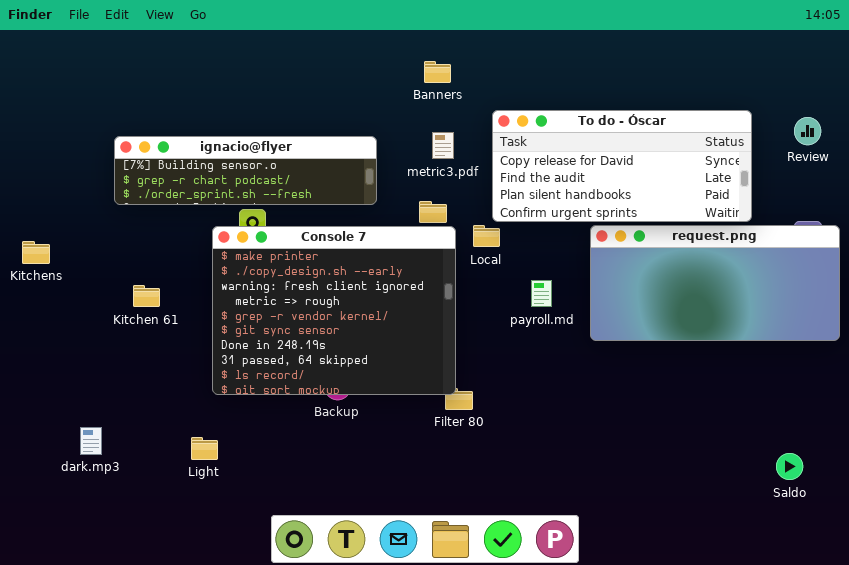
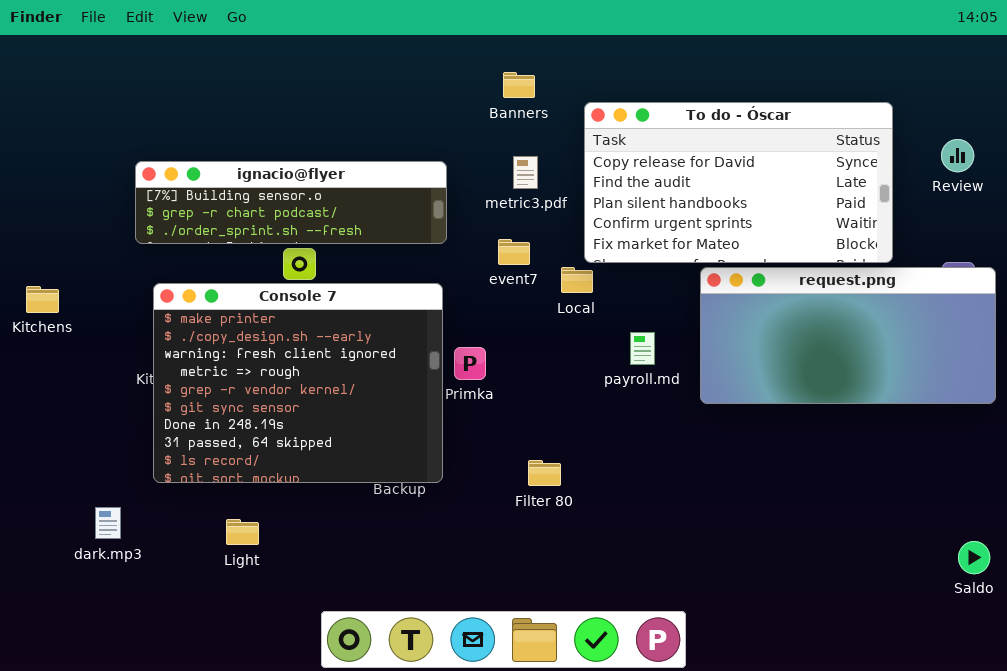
To do - Óscar: [492,110,752,222] -> [584,102,893,263], resized
Console 7: [212,226,456,395] -> [153,283,443,483], moved
Saldo: [776,453,803,480] -> [958,541,990,574], moved

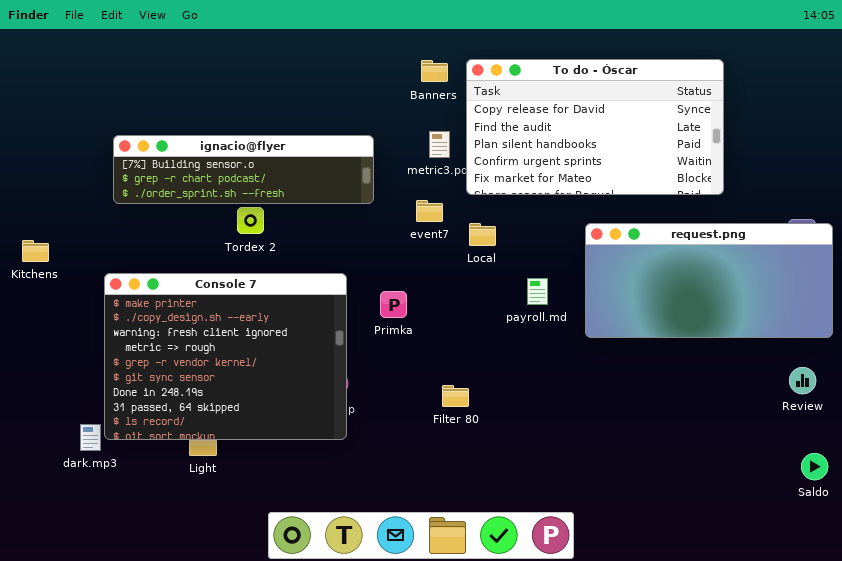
To do - Óscar: [584,102,893,263] -> [466,59,724,195], moved
Review: [941,139,974,172] -> [789,367,816,394], moved
Console 7: [153,283,443,483] -> [104,273,347,440], moved

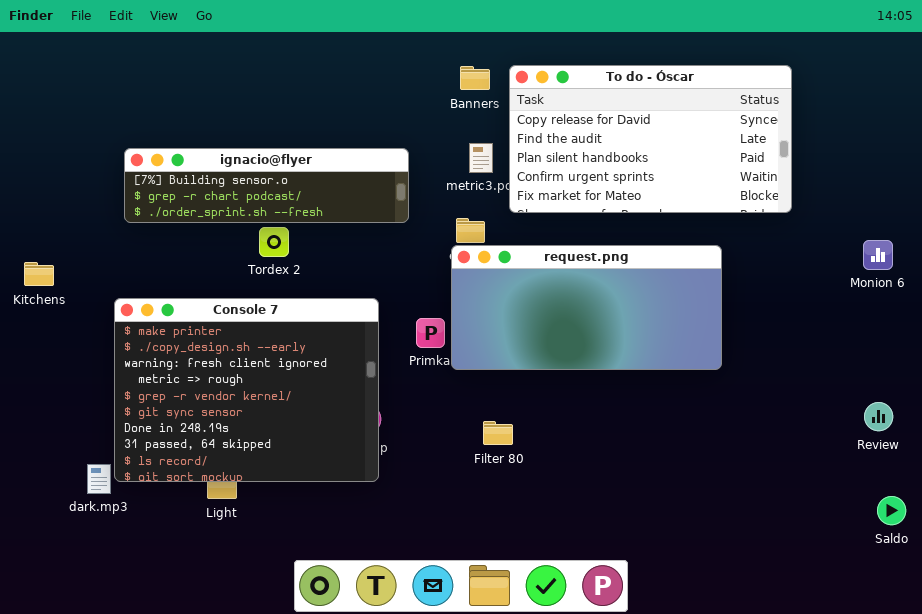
request.png: [585,223,833,338] -> [451,245,722,370], moved

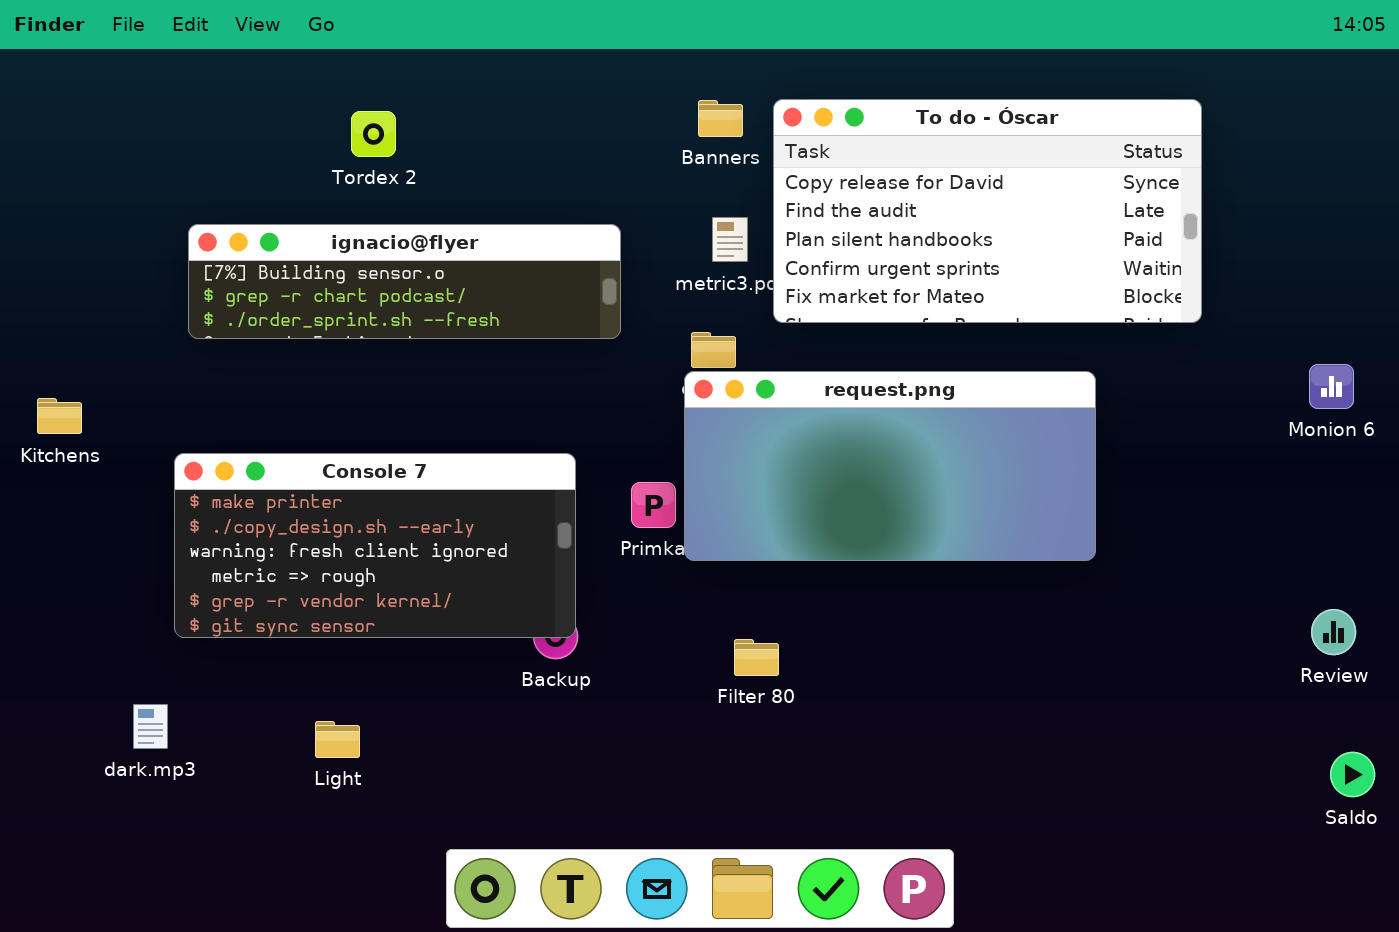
Tordex 2: [259,227,289,257] -> [351,111,396,157], moved
Console 7: [114,298,379,482] -> [174,453,576,638], resized

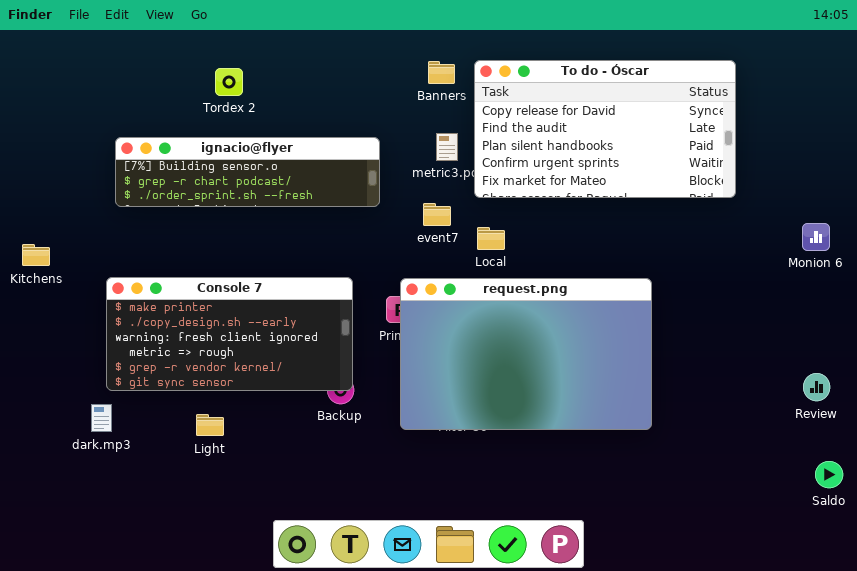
request.png: [684,371,1096,561] -> [400,278,652,430], moved, resized
dark.mp3: [133,704,168,749] -> [91,404,112,432], moved
Light: [315,721,360,758] -> [196,414,224,436], moved

